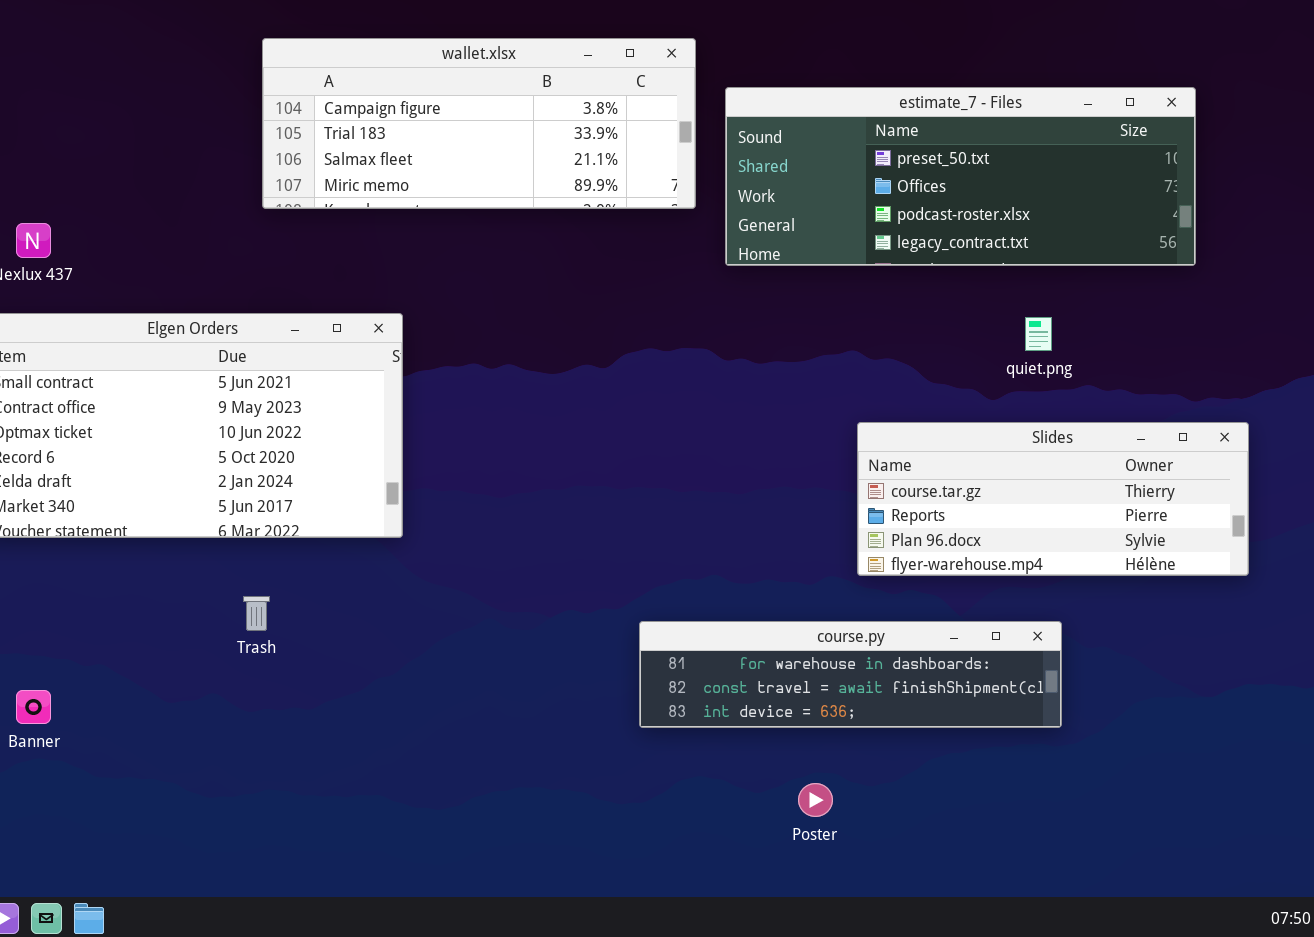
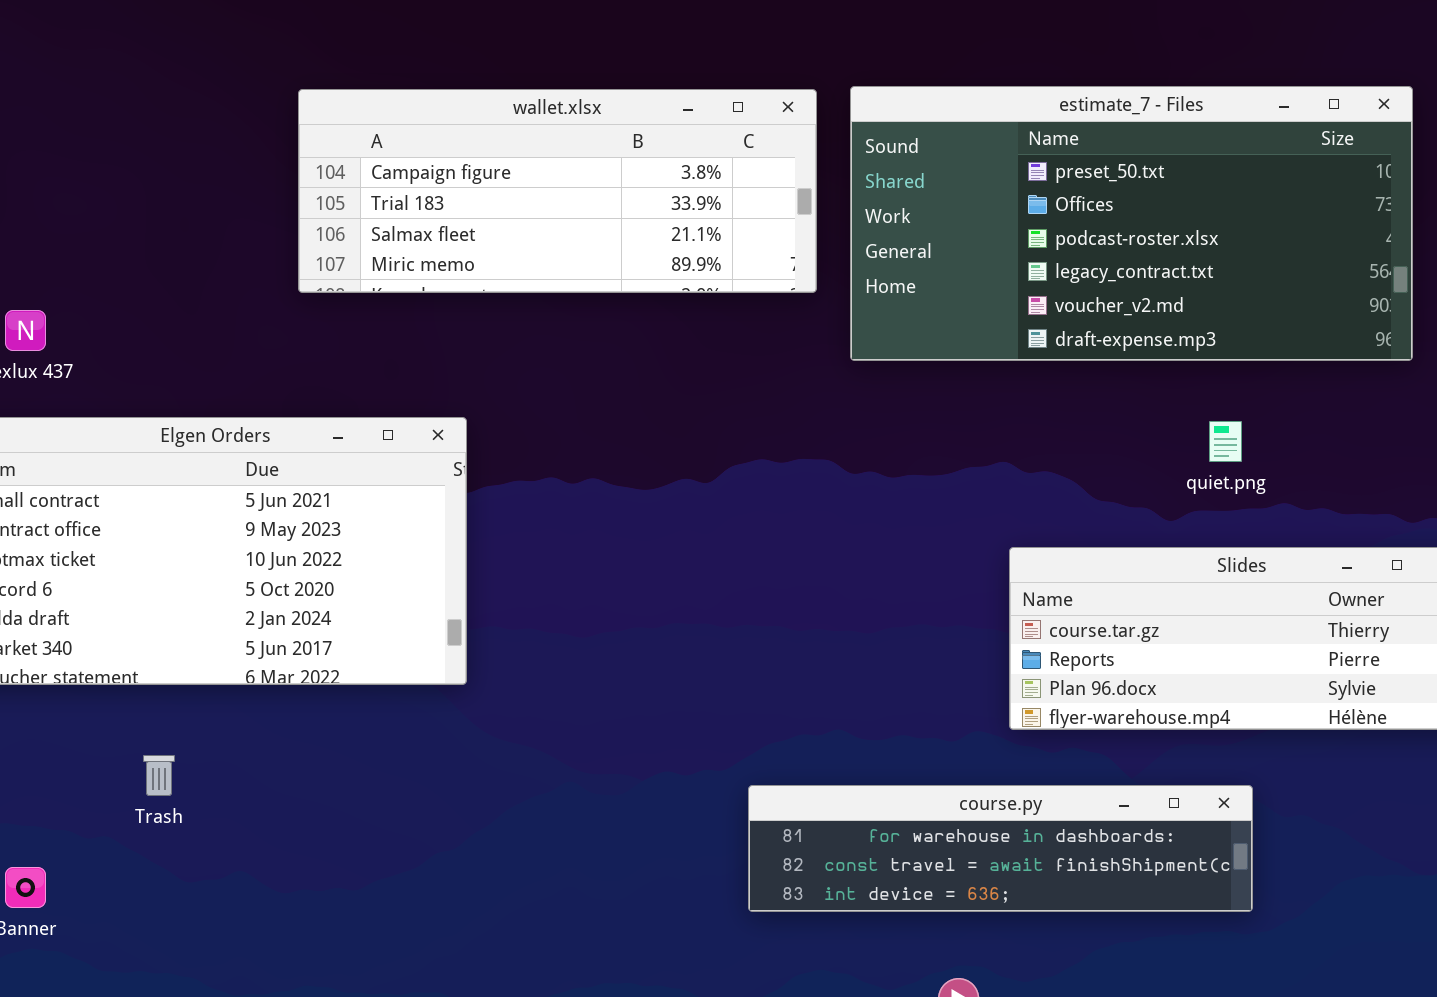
estimate_7 - Files: [725,87,1196,266] -> [850,86,1413,361], resized
Trash: [243,596,270,631] -> [143,755,175,796], moved

